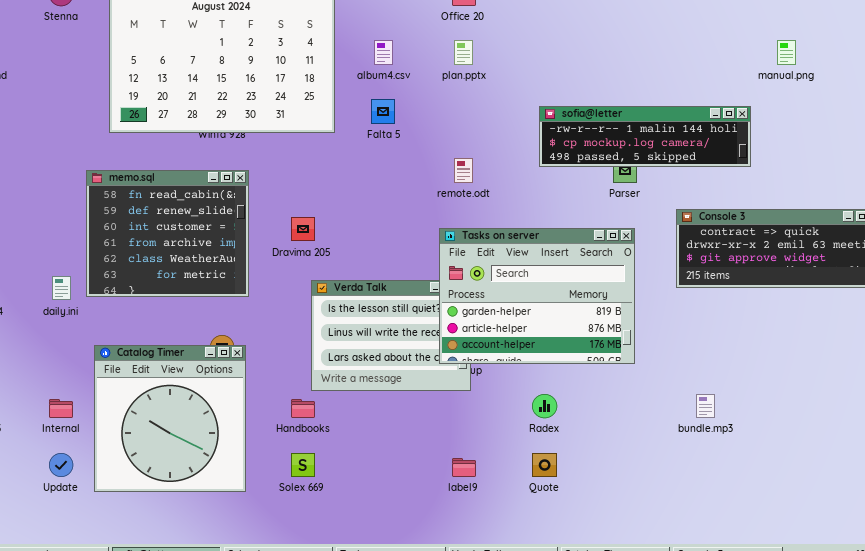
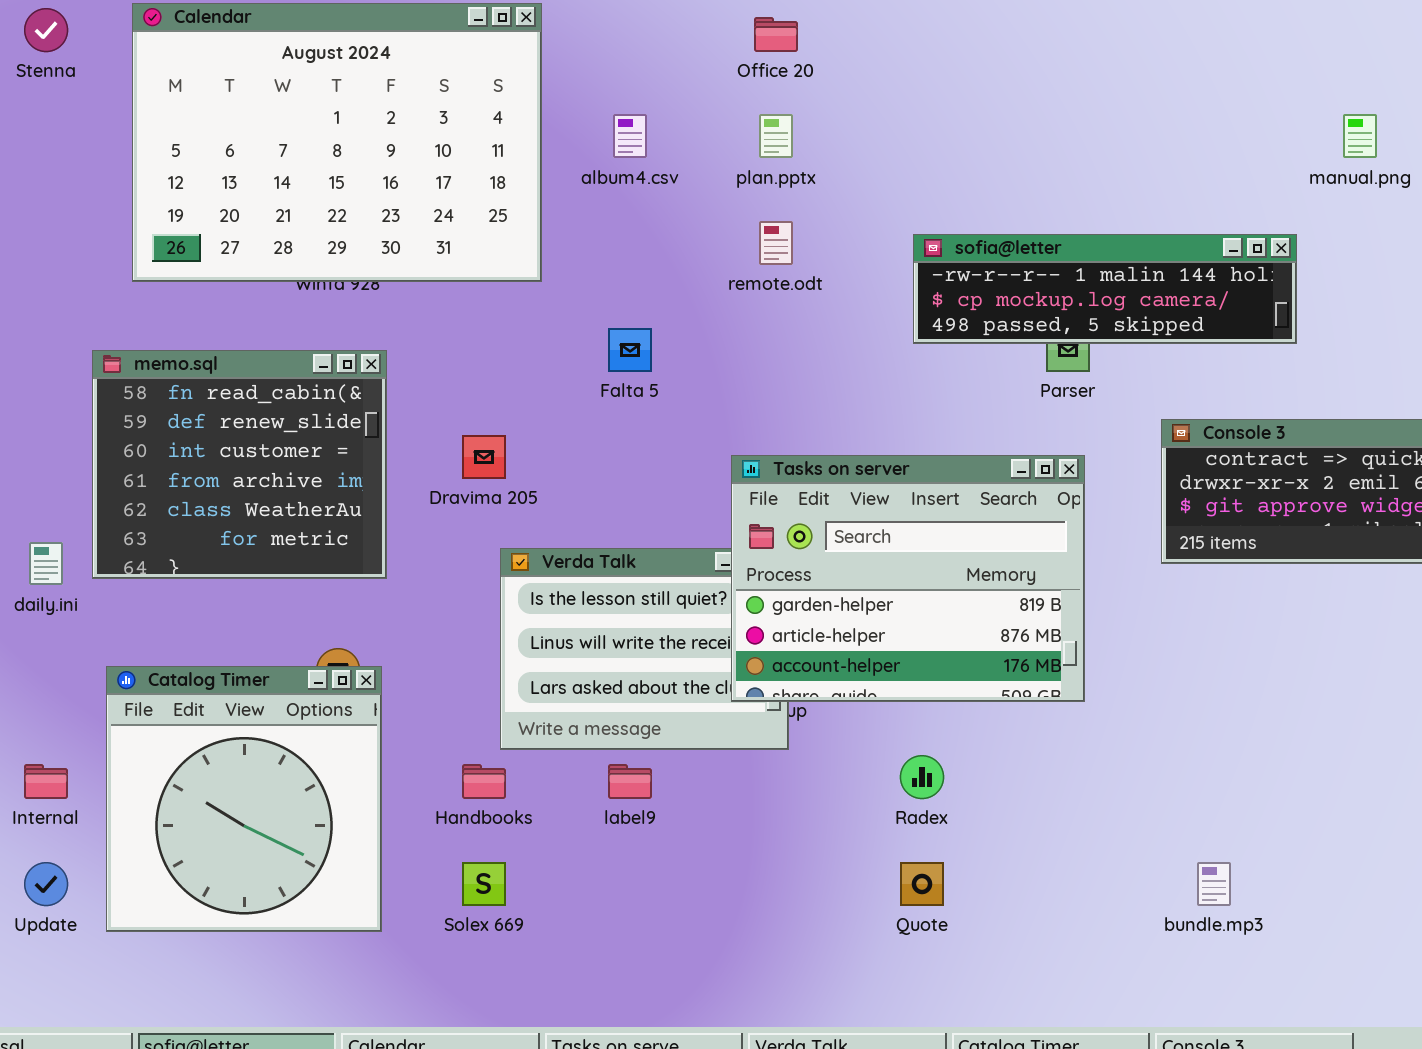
Falta 5: [371,99,395,124] -> [608,328,652,372], moved
remote.odt: [454,158,473,183] -> [759,221,793,265], moved
bundle.mp3: [696,394,715,418] -> [1197,862,1231,906], moved
label9: [452,458,476,477] -> [608,764,652,799], moved

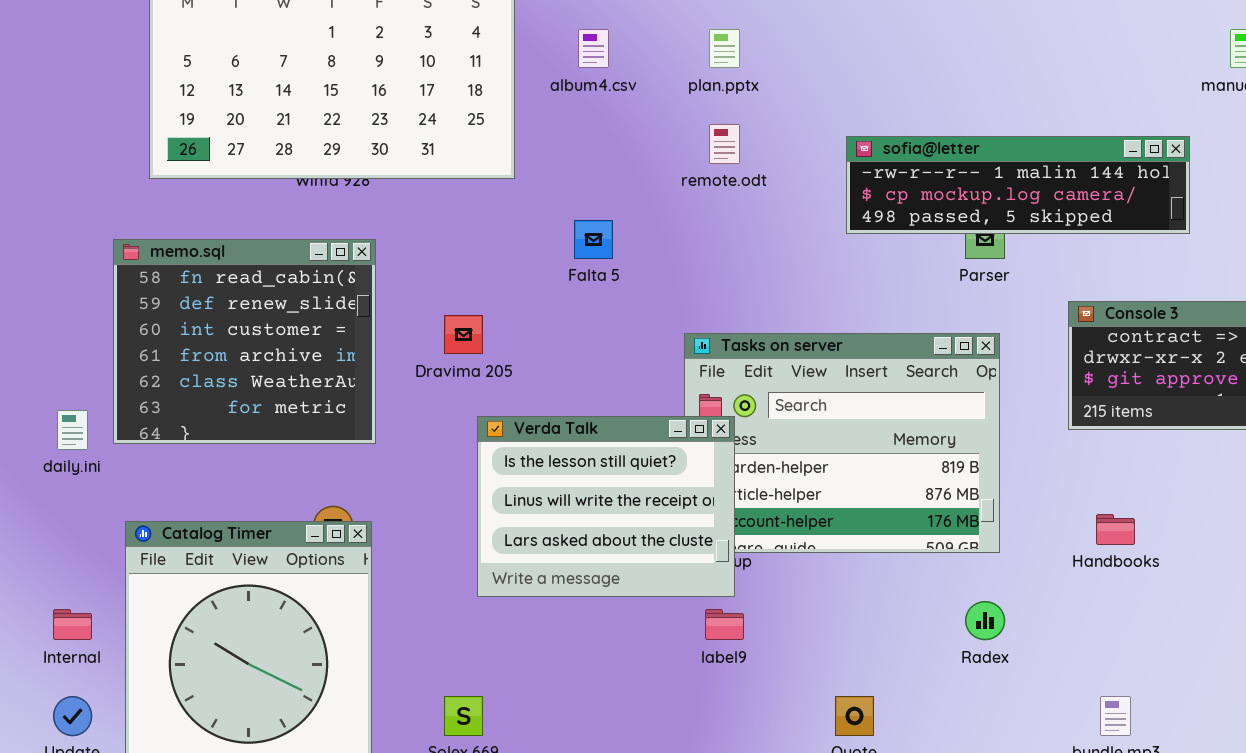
Verda Talk: [500,548,789,750] -> [477,416,735,597], raised
Radex: [900,755,944,799] -> [965,601,1005,640], moved
Handbooks: [462,764,506,799] -> [1096,514,1135,545], moved
label9: [608,764,652,799] -> [705,609,744,640], moved

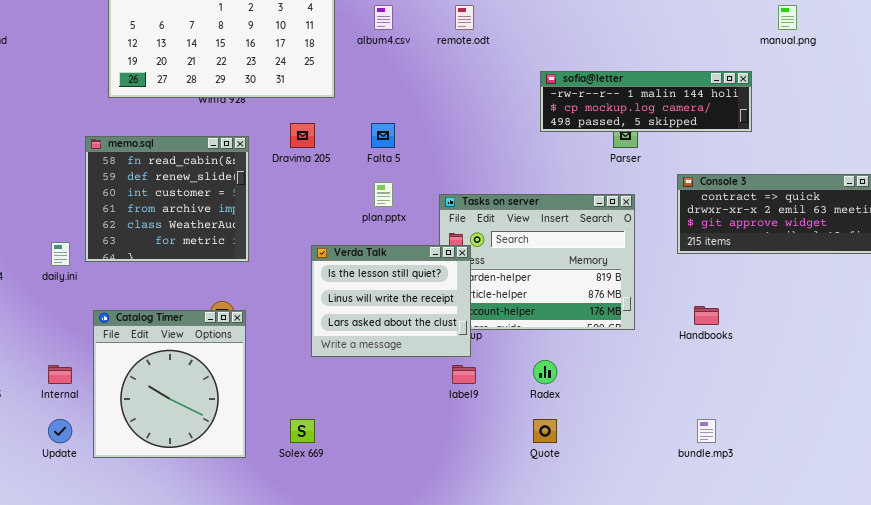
plan.pptx: [709,29,740,68] -> [374,182,393,207], moved
remote.odt: [709,124,740,164] -> [455,5,474,30], moved
Dravima 205: [444,315,483,354] -> [290,123,315,148], moved
Radex: [965,601,1005,640] -> [533,360,557,384], moved

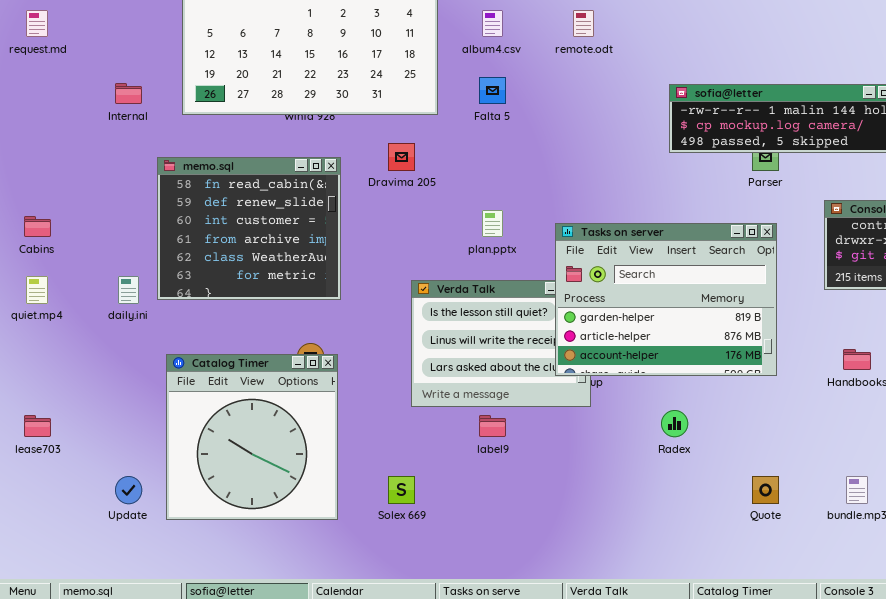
Falta 5: [371,123,395,148] -> [479,77,506,104], moved
Tasks on server: [439,194,635,330] -> [555,223,777,376], raised
Internal: [48,365,72,384] -> [115,83,142,104], moved
label9: [452,365,476,384] -> [479,415,506,437], moved
Quote: [533,419,557,443] -> [752,476,779,504], moved

